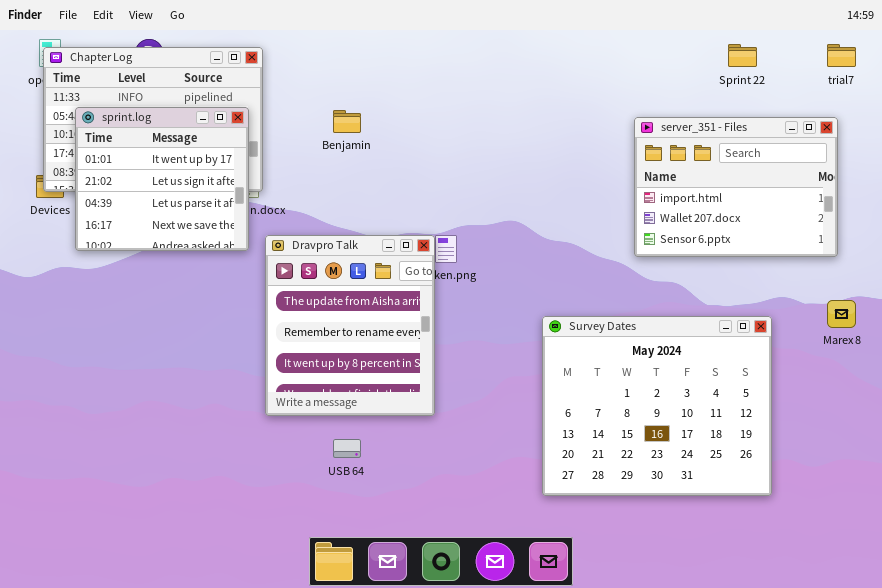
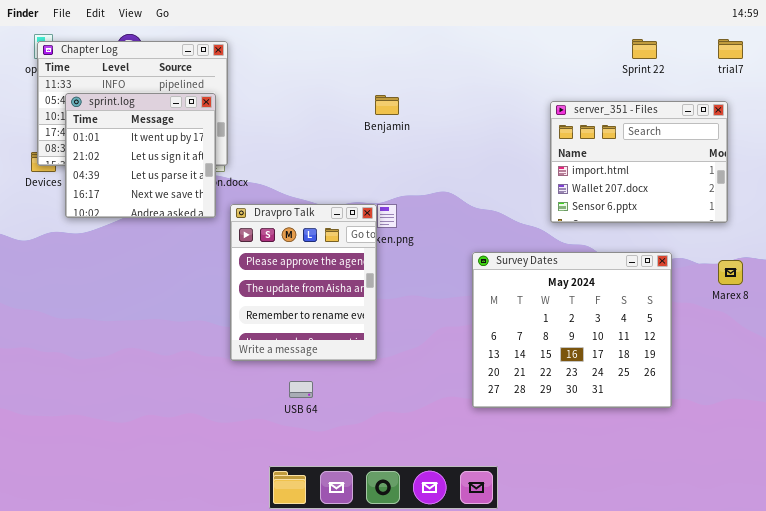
Benjamin: [333,110,361,133] -> [375,95,399,115], moved
Dravpro Talk: [265,235,435,416] -> [230,204,377,361], scrolled up 1 row
Survey Dates: [542,316,772,496] -> [472,252,672,408], moved

